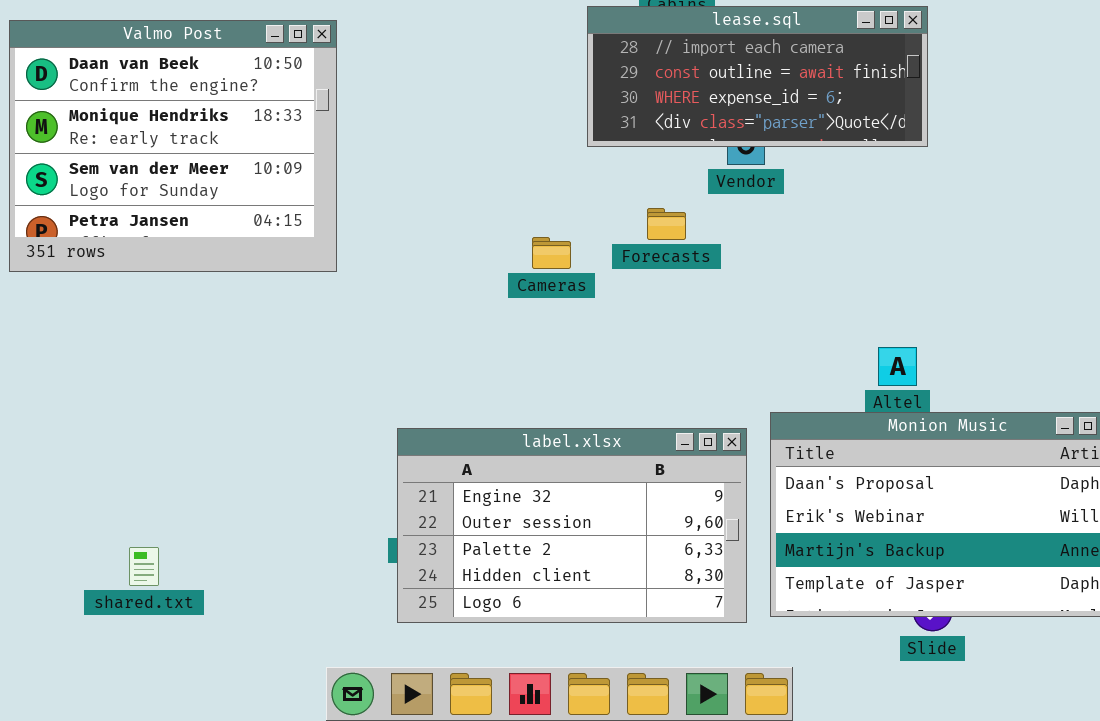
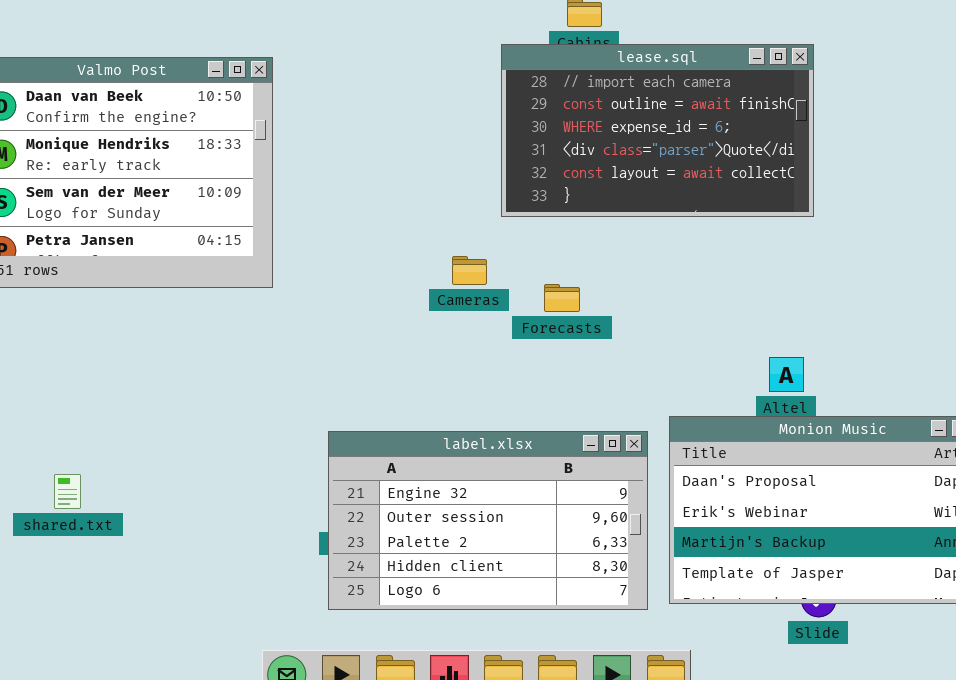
lease.sql: [587,6,928,147] -> [501,44,814,217], resized
Forecasts: [647,208,686,240] -> [544,284,580,312], moved
shared.txt: [129,547,159,586] -> [54,474,81,509], moved

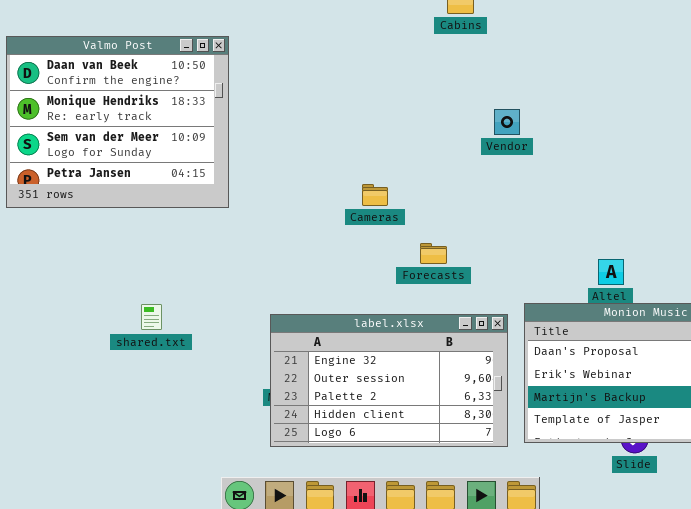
lease.sql: [501,44,814,217] -> none, closed
Forecasts: [544,284,580,312] -> [420,243,447,264], moved
shared.txt: [54,474,81,509] -> [141,304,162,330], moved

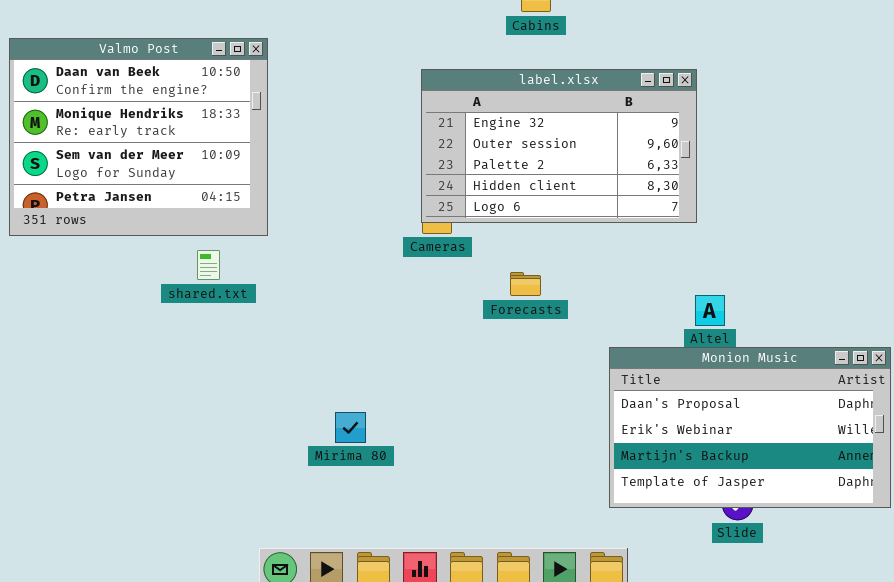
Forecasts: [420,243,447,264] -> [510,272,541,296], moved
shared.txt: [141,304,162,330] -> [197,250,220,280], moved
label.xlsx: [270,314,508,447] -> [421,69,697,223], moved

